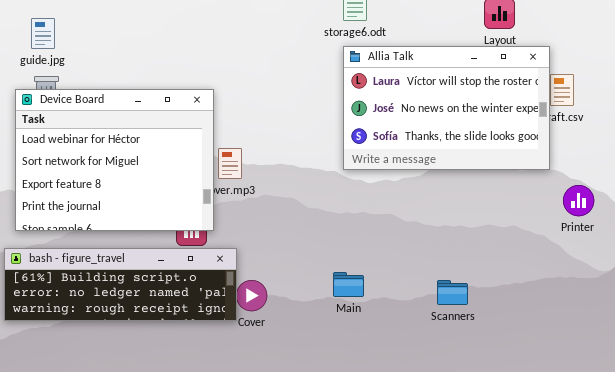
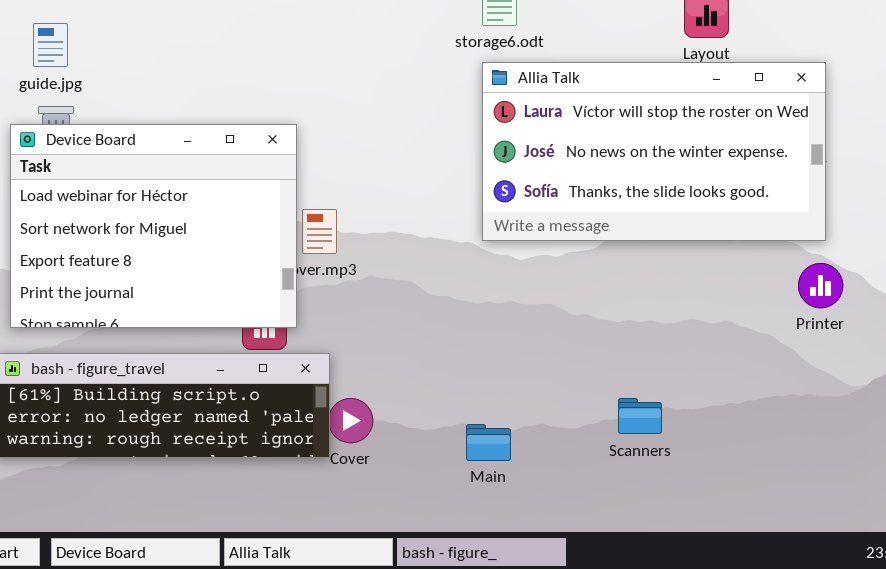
Allia Talk: [343,46,550,170] -> [482,62,826,241], resized
Main: [333,272,364,297] -> [466,424,511,461], moved

